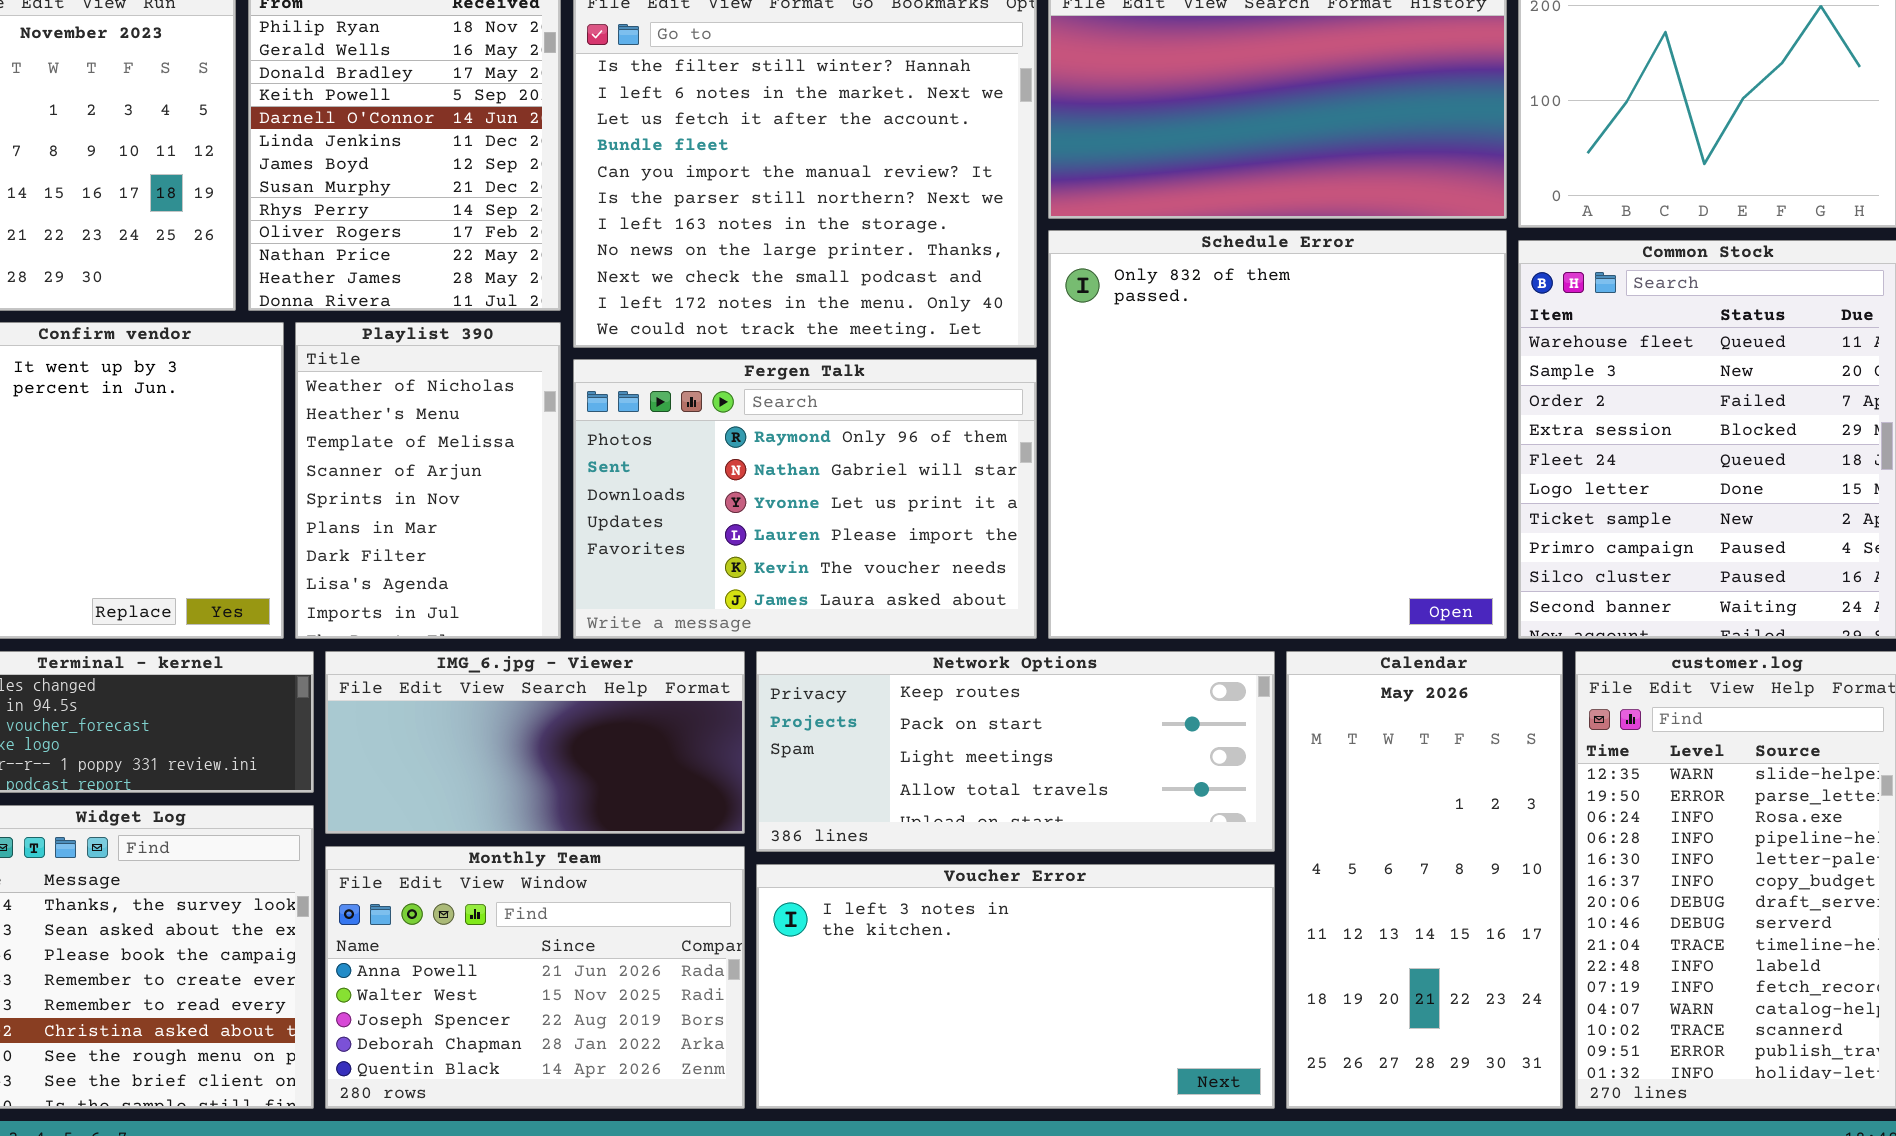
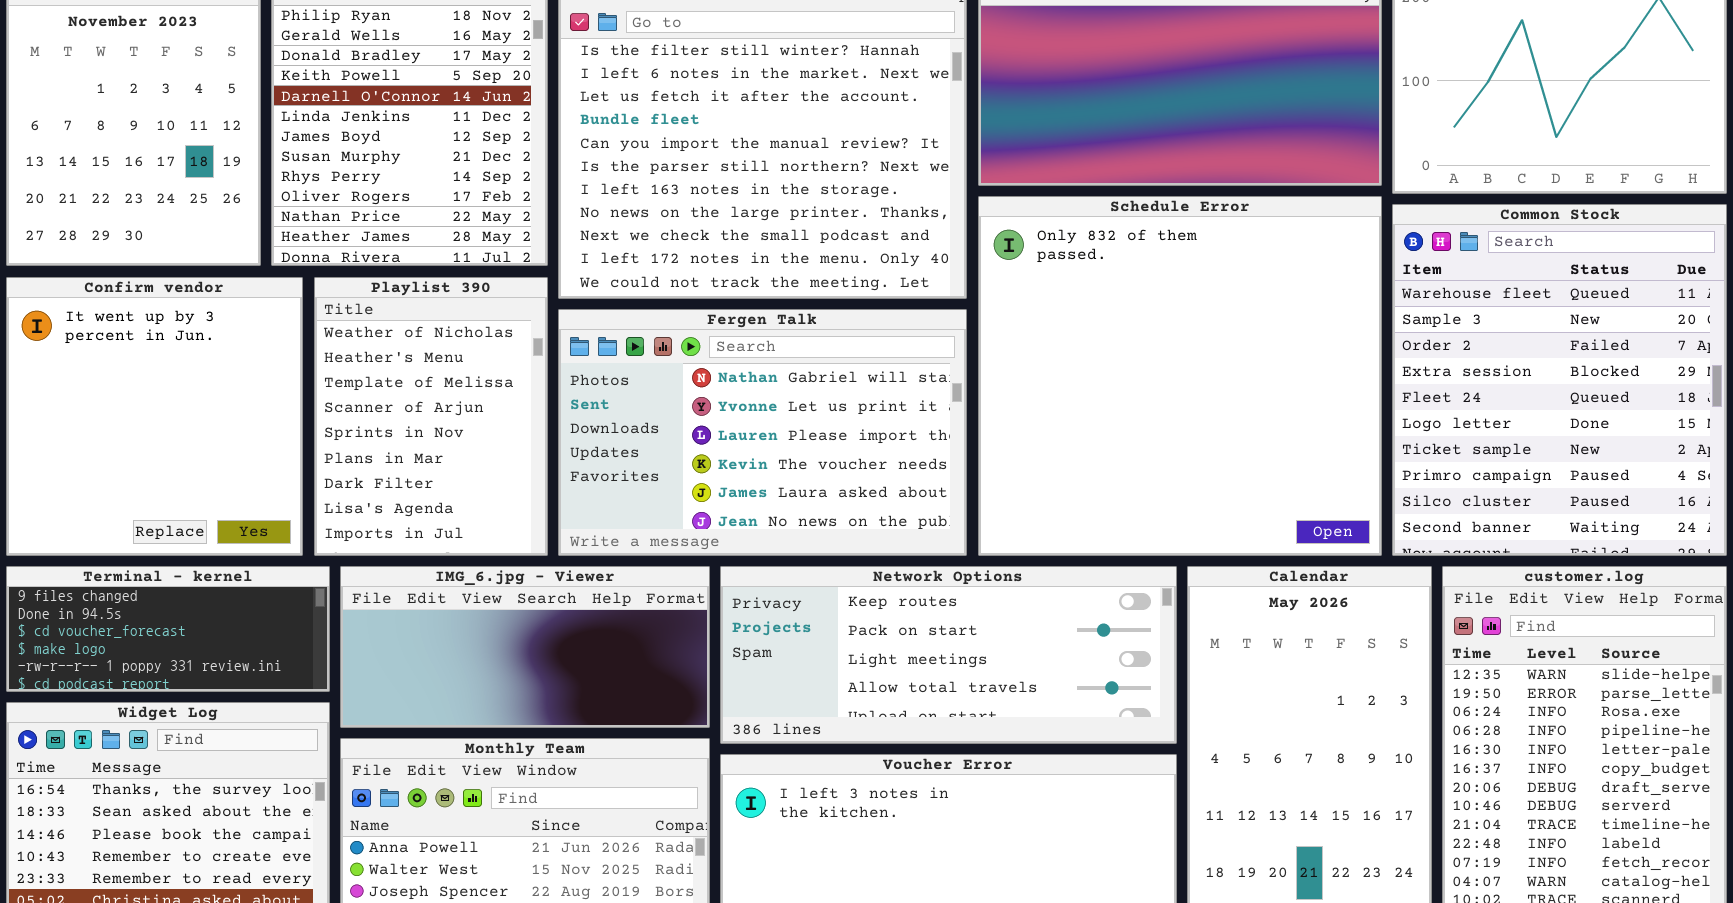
Fergen Talk: [573,359,1037,639] -> [558,309,967,556], scrolled down 1 row

